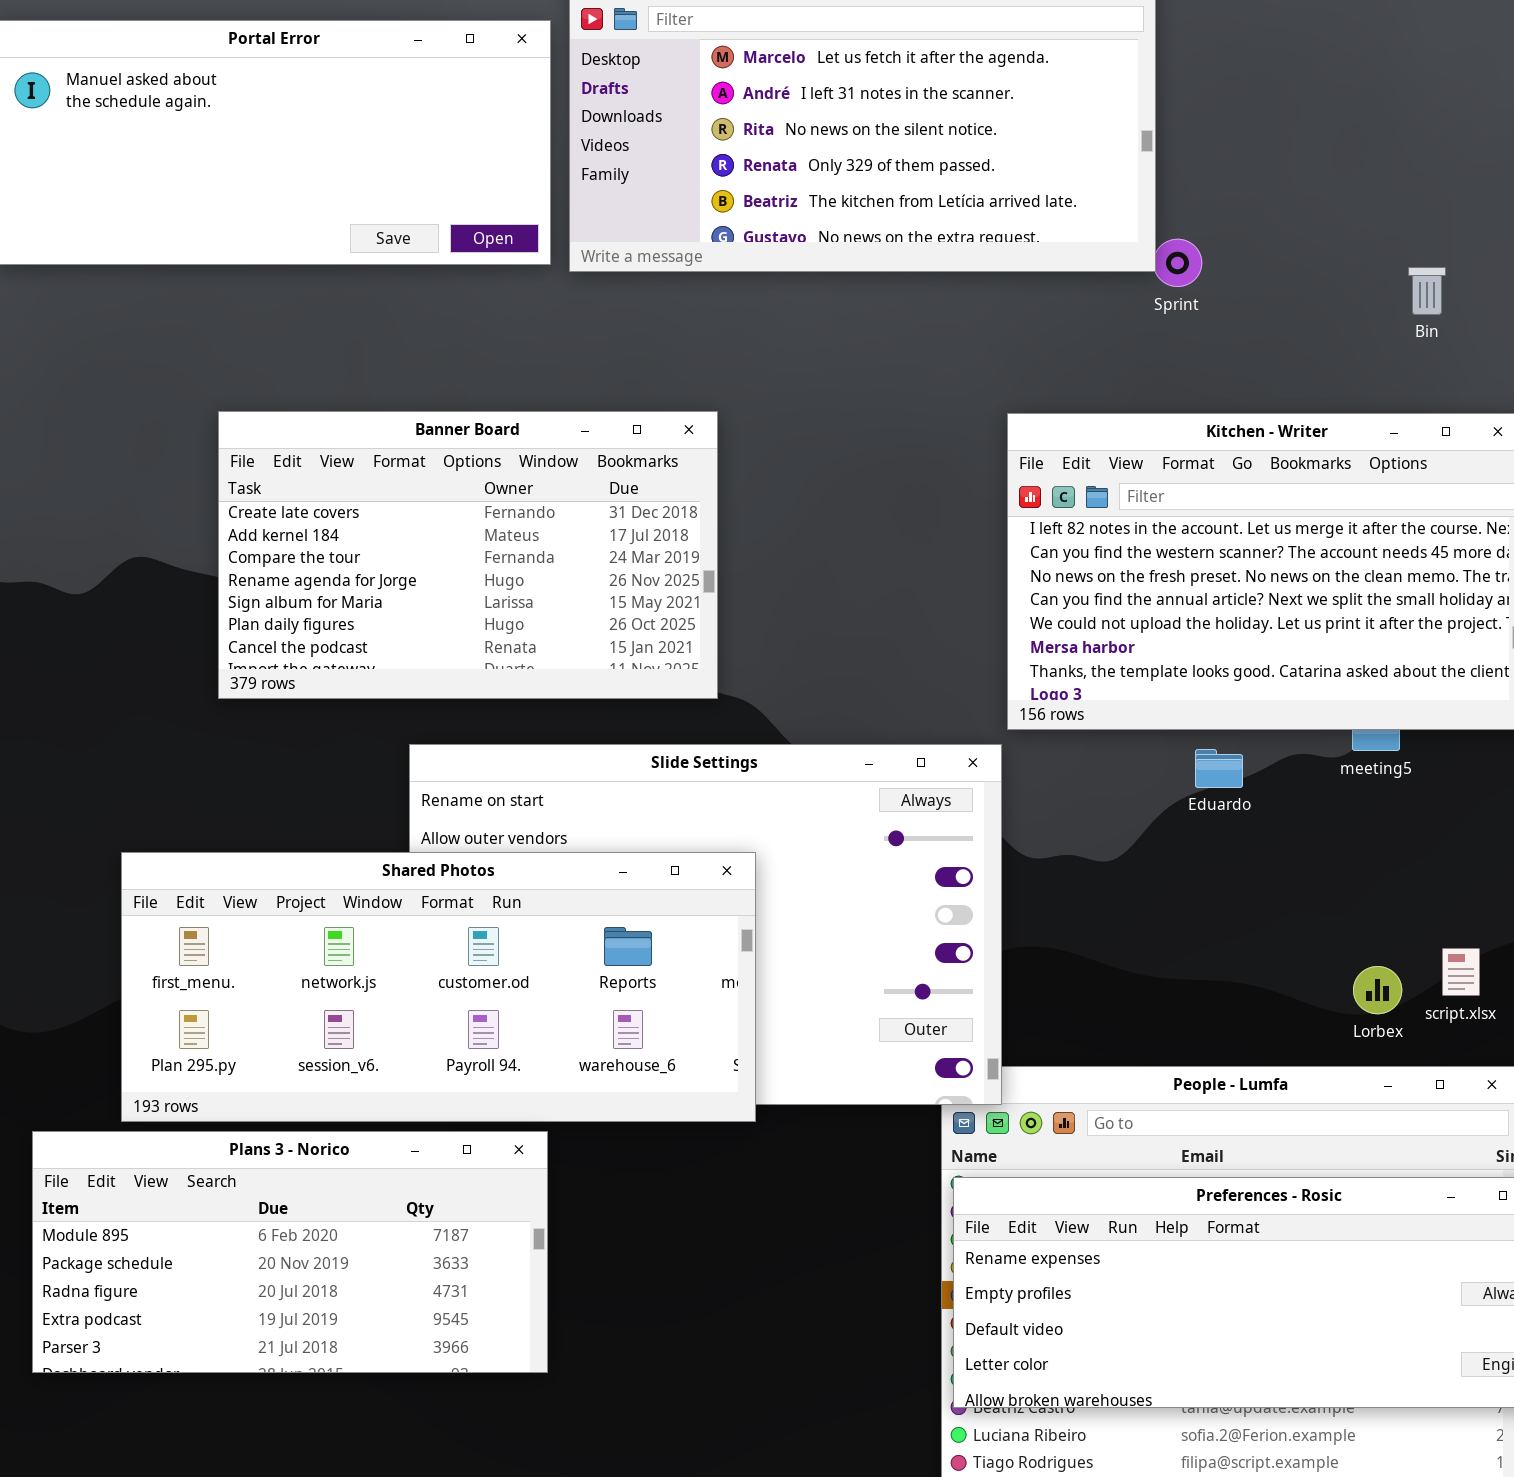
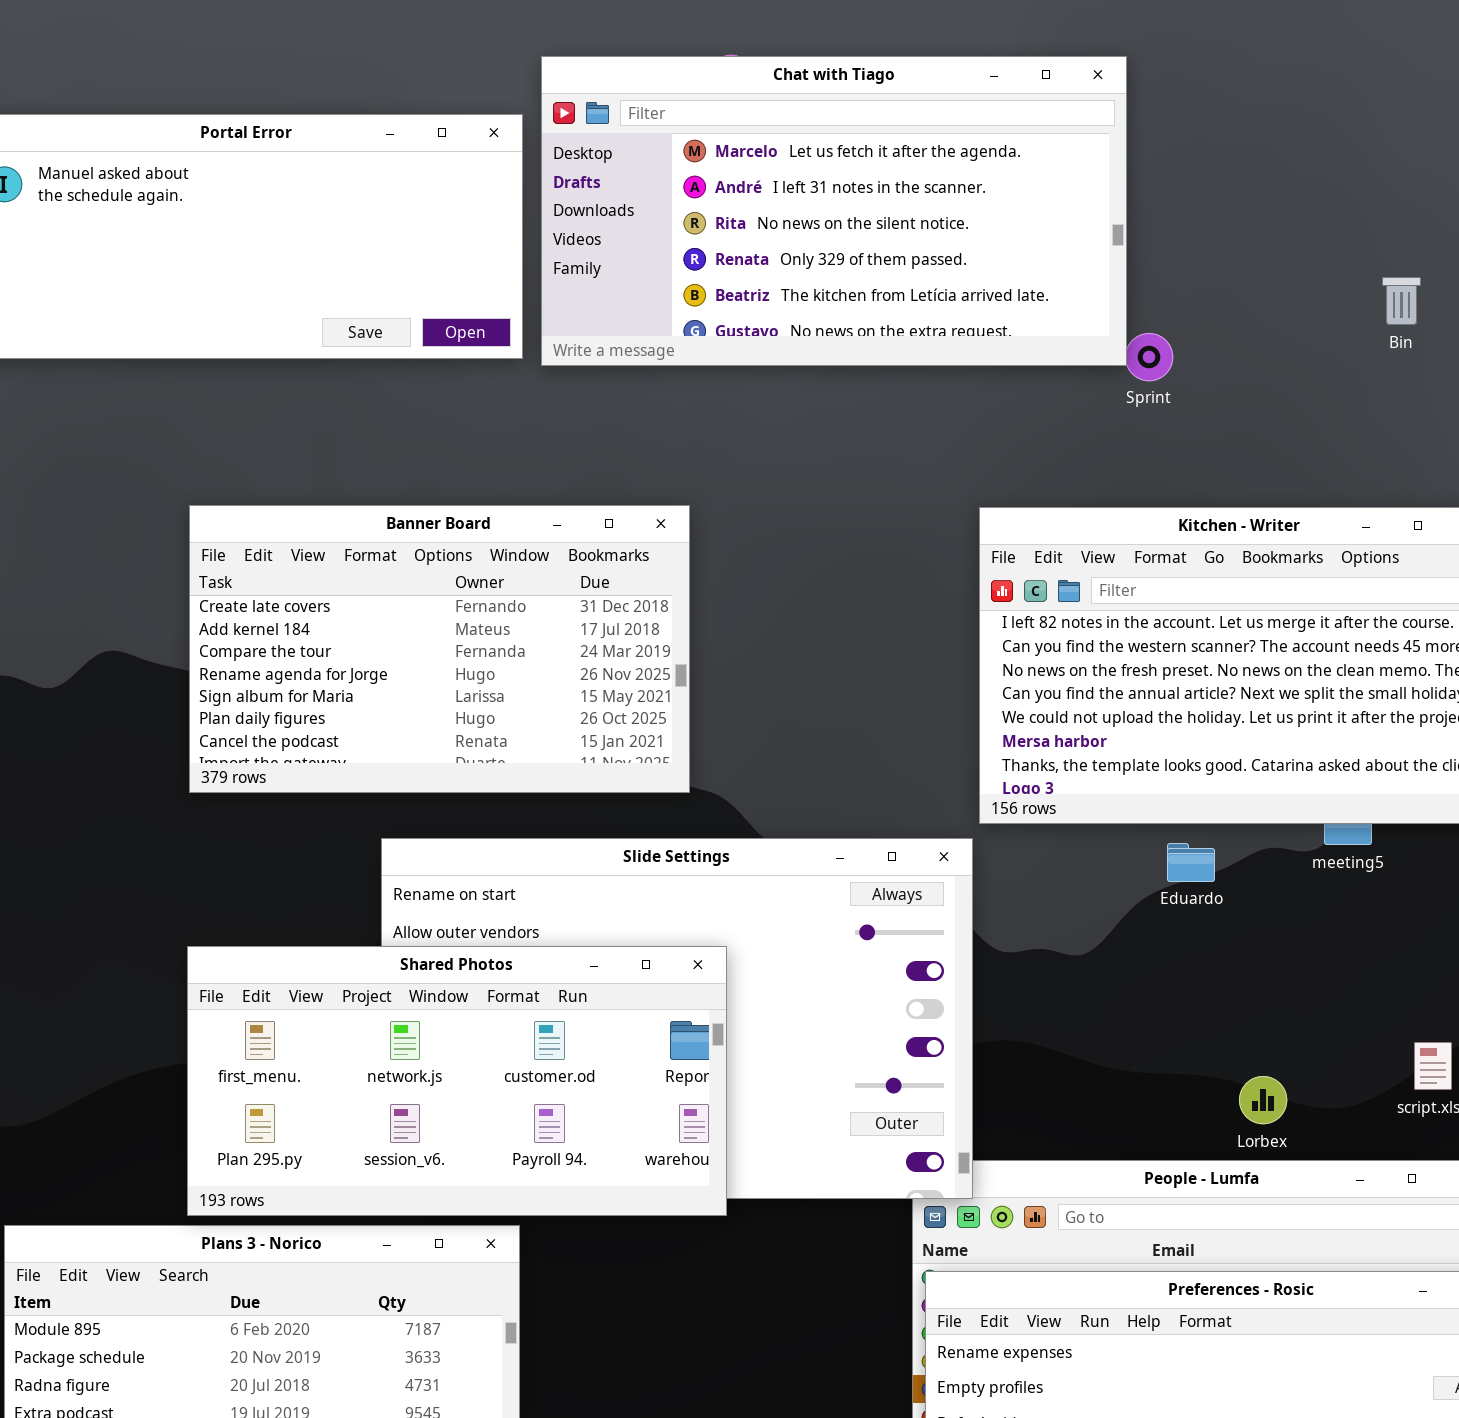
Bin: [1408,267,1446,315] -> [1382,277,1421,325], moved
Shared Photos: [121,852,756,1122] -> [187,946,727,1216], resized
Lorbex: [1353,966,1402,1014] -> [1239,1076,1287,1124], moved

